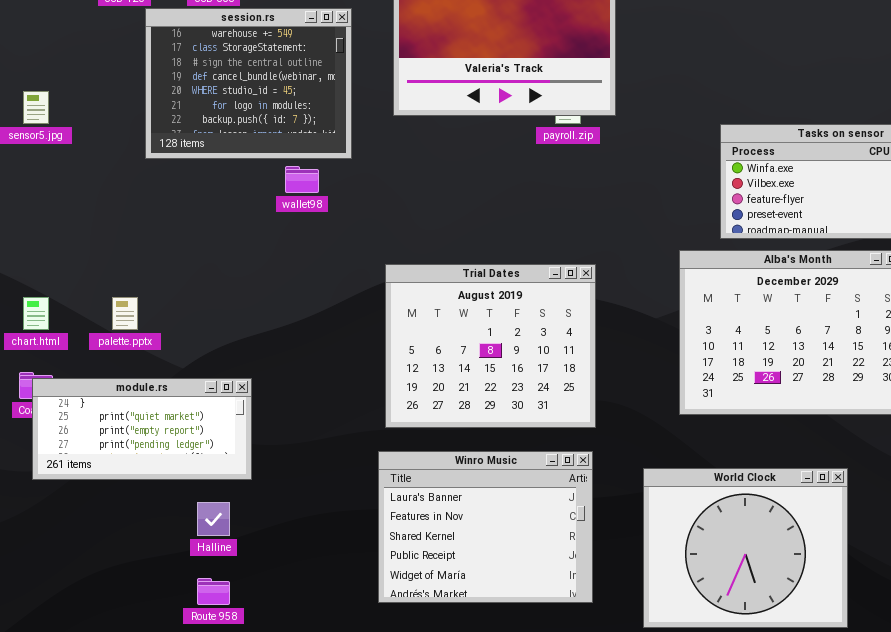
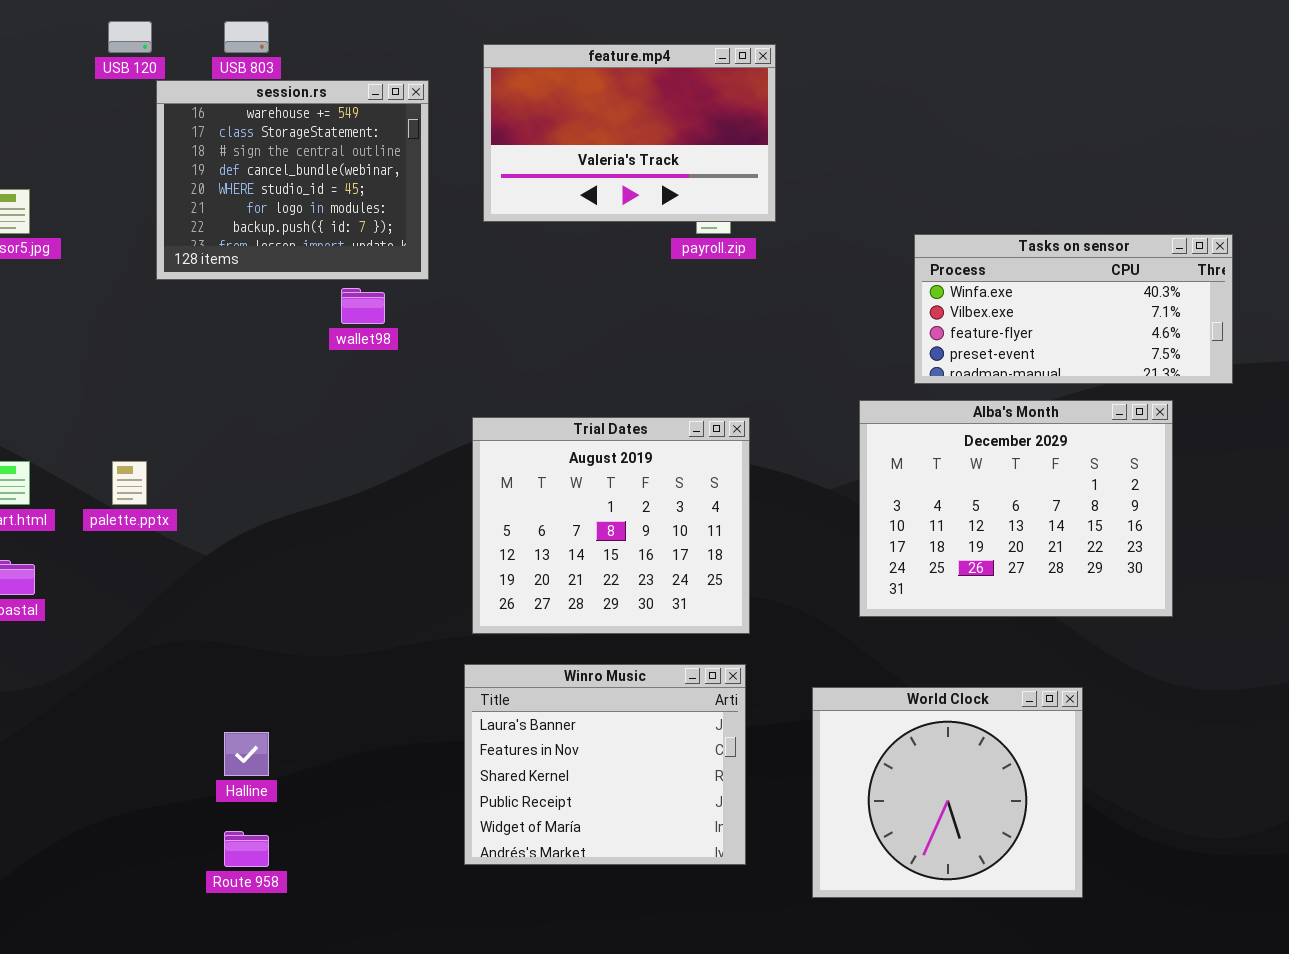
module.rs: [32,378,252,480] -> none, closed

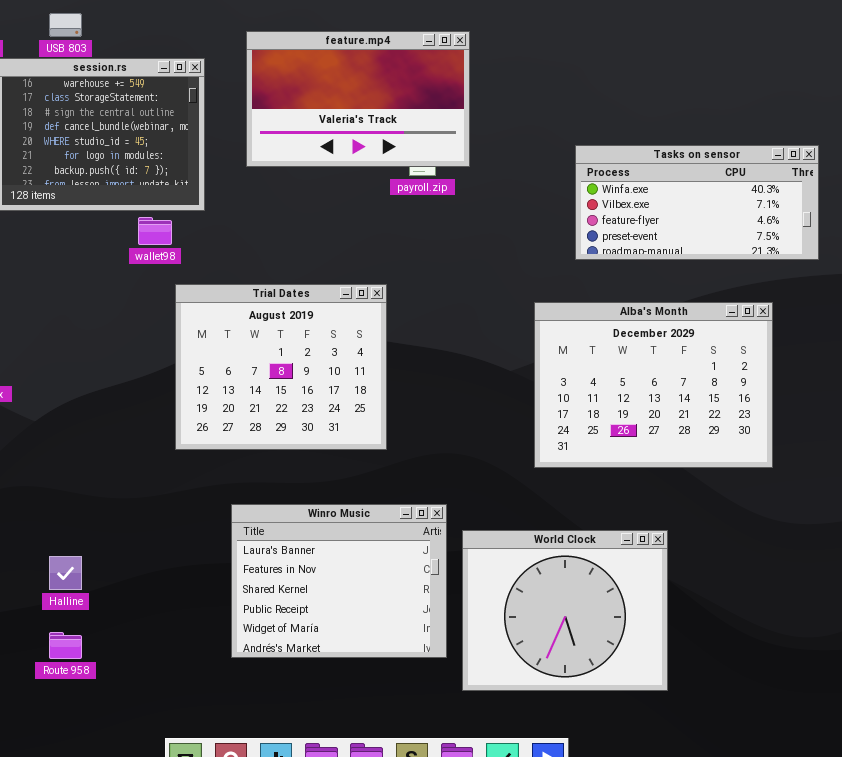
Tasks on sensor: [914,234,1233,384] -> [575,145,819,260], moved
Trial Dates: [472,417,750,634] -> [175,284,387,450], moved
World Clock: [812,687,1083,898] -> [462,530,668,691], moved

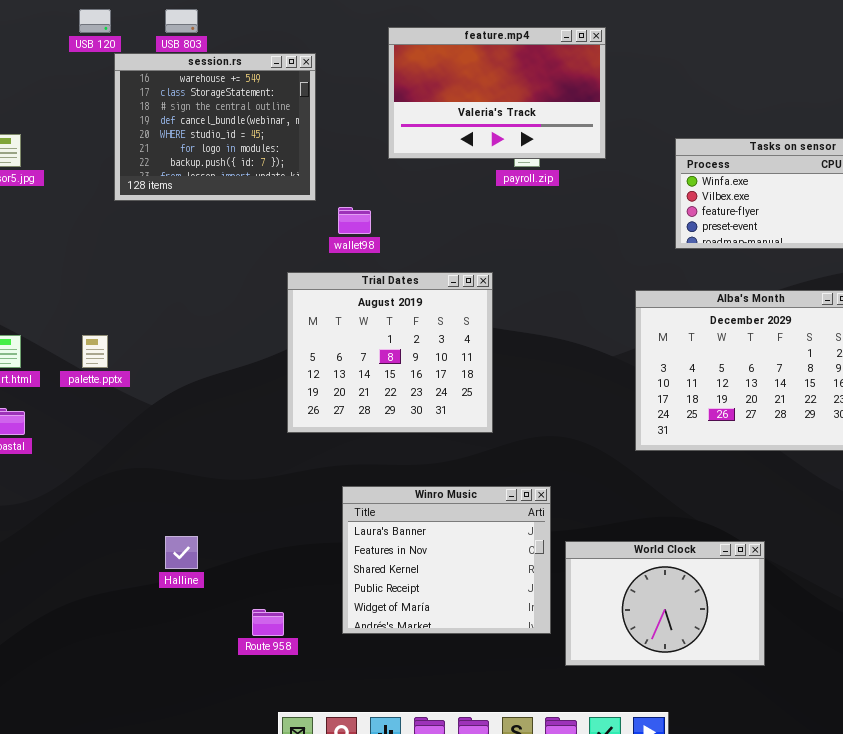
feature.mp4: [246,31,470,167] -> [388,27,606,159], moved
wallet98: [138,217,172,245] -> [338,207,371,234], moved
World Clock: [462,530,668,691] -> [565,541,765,666], resized
Route 958: [49,632,82,659] -> [252,609,284,636], moved

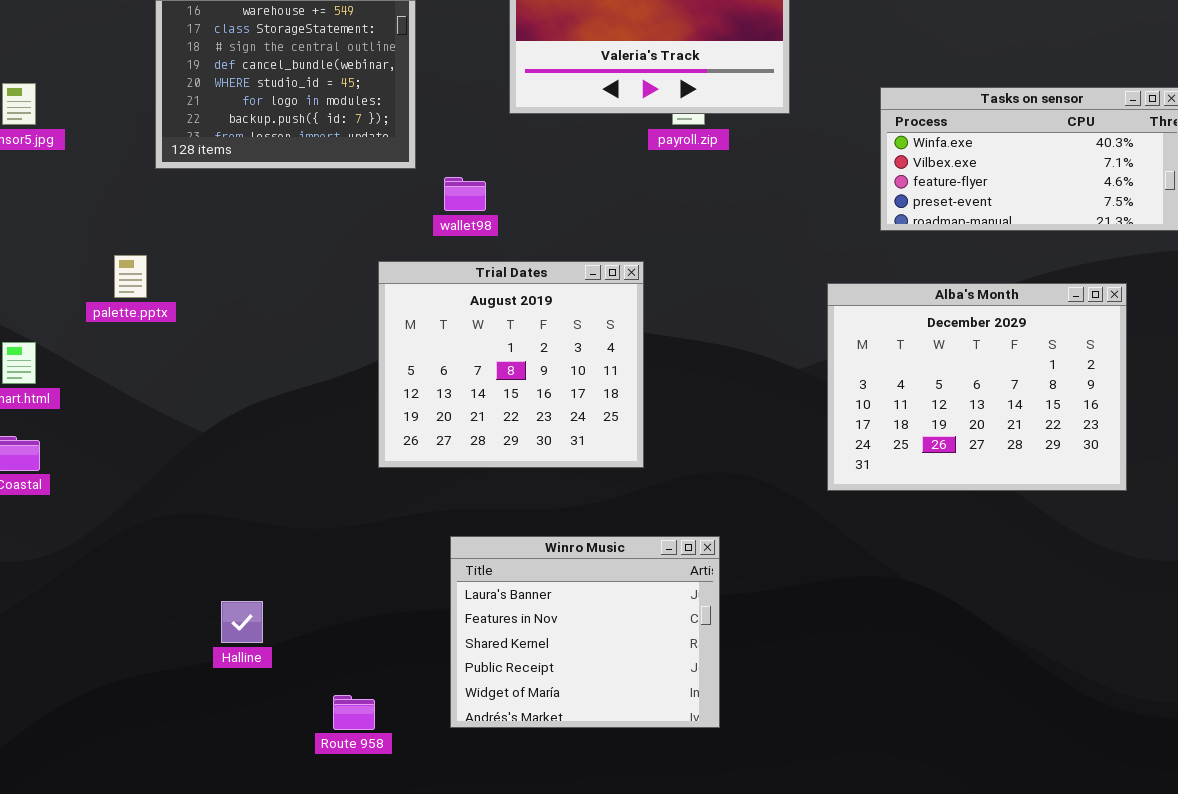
palette.pptx: [82,335,108,368] -> [114,255,147,298], moved
World Clock: [565,541,765,666] -> none, closed

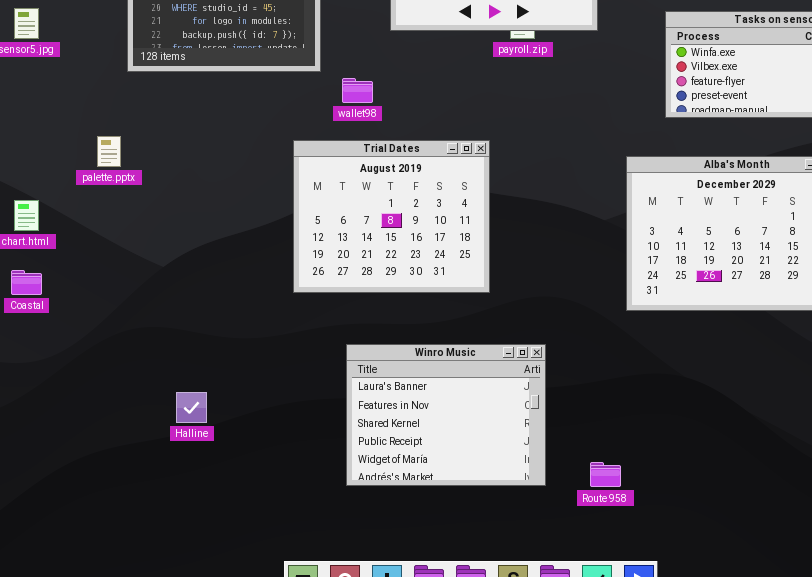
Route 958: [333,695,375,730] -> [590,462,621,487], moved

